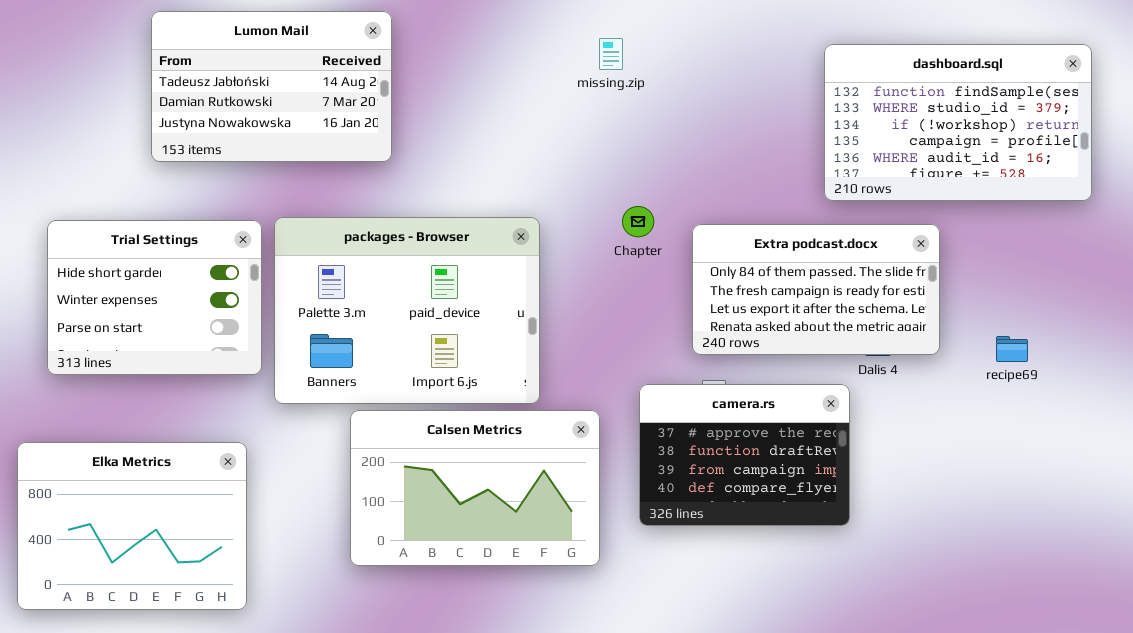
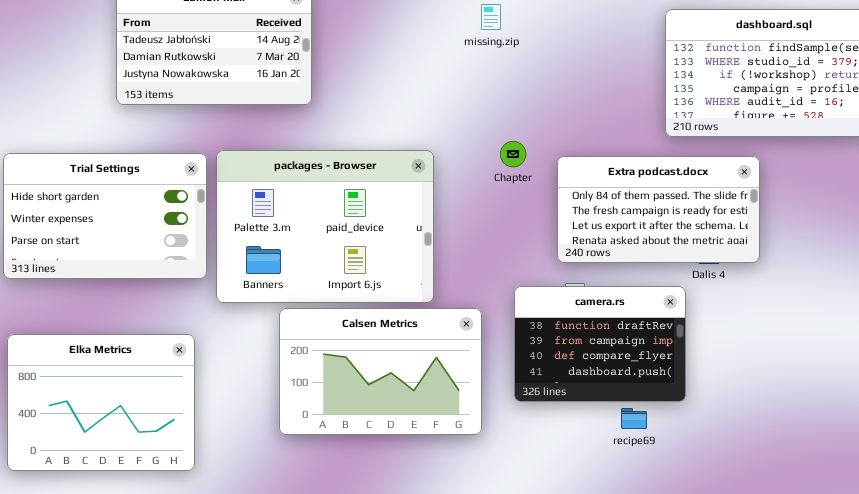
Trial Settings: [47,220,262,375] -> [3,153,207,279], resized
recipe69: [996,336,1028,362] -> [621,408,647,429], moved
camera.rs: [639,384,850,526] -> [514,286,686,402], scrolled down 1 row

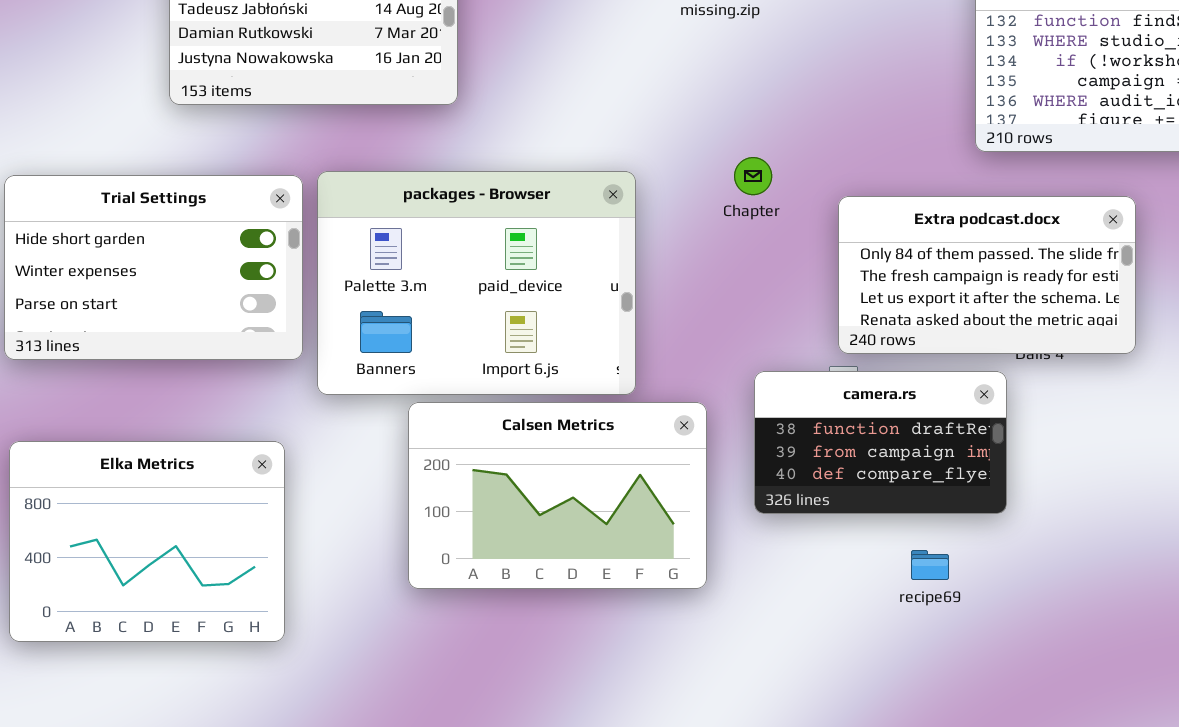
Extra podcast.docx: [557,156,760,263] -> [838,196,1136,354], moved
camera.rs: [514,286,686,402] -> [754,371,1007,514], resized

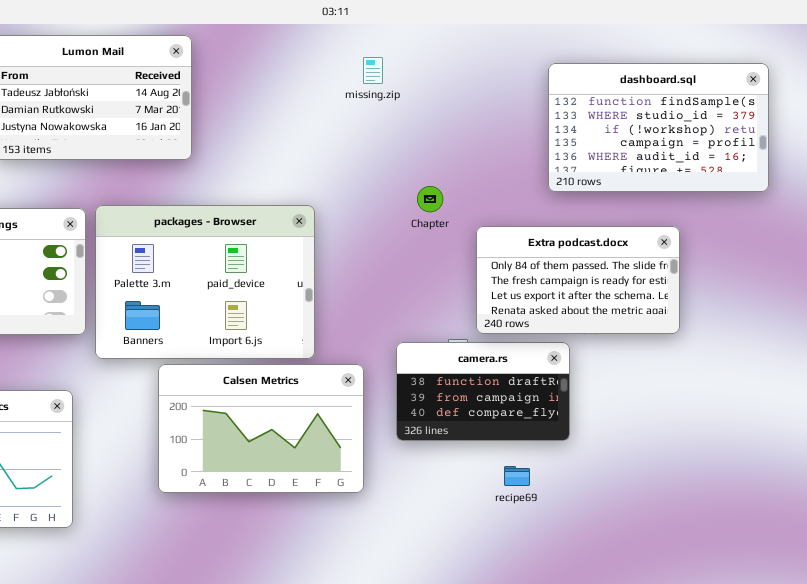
Chapter: [734,157,772,195] -> [417,186,443,212], moved
Extra podcast.docx: [838,196,1136,354] -> [476,226,680,334], moved

